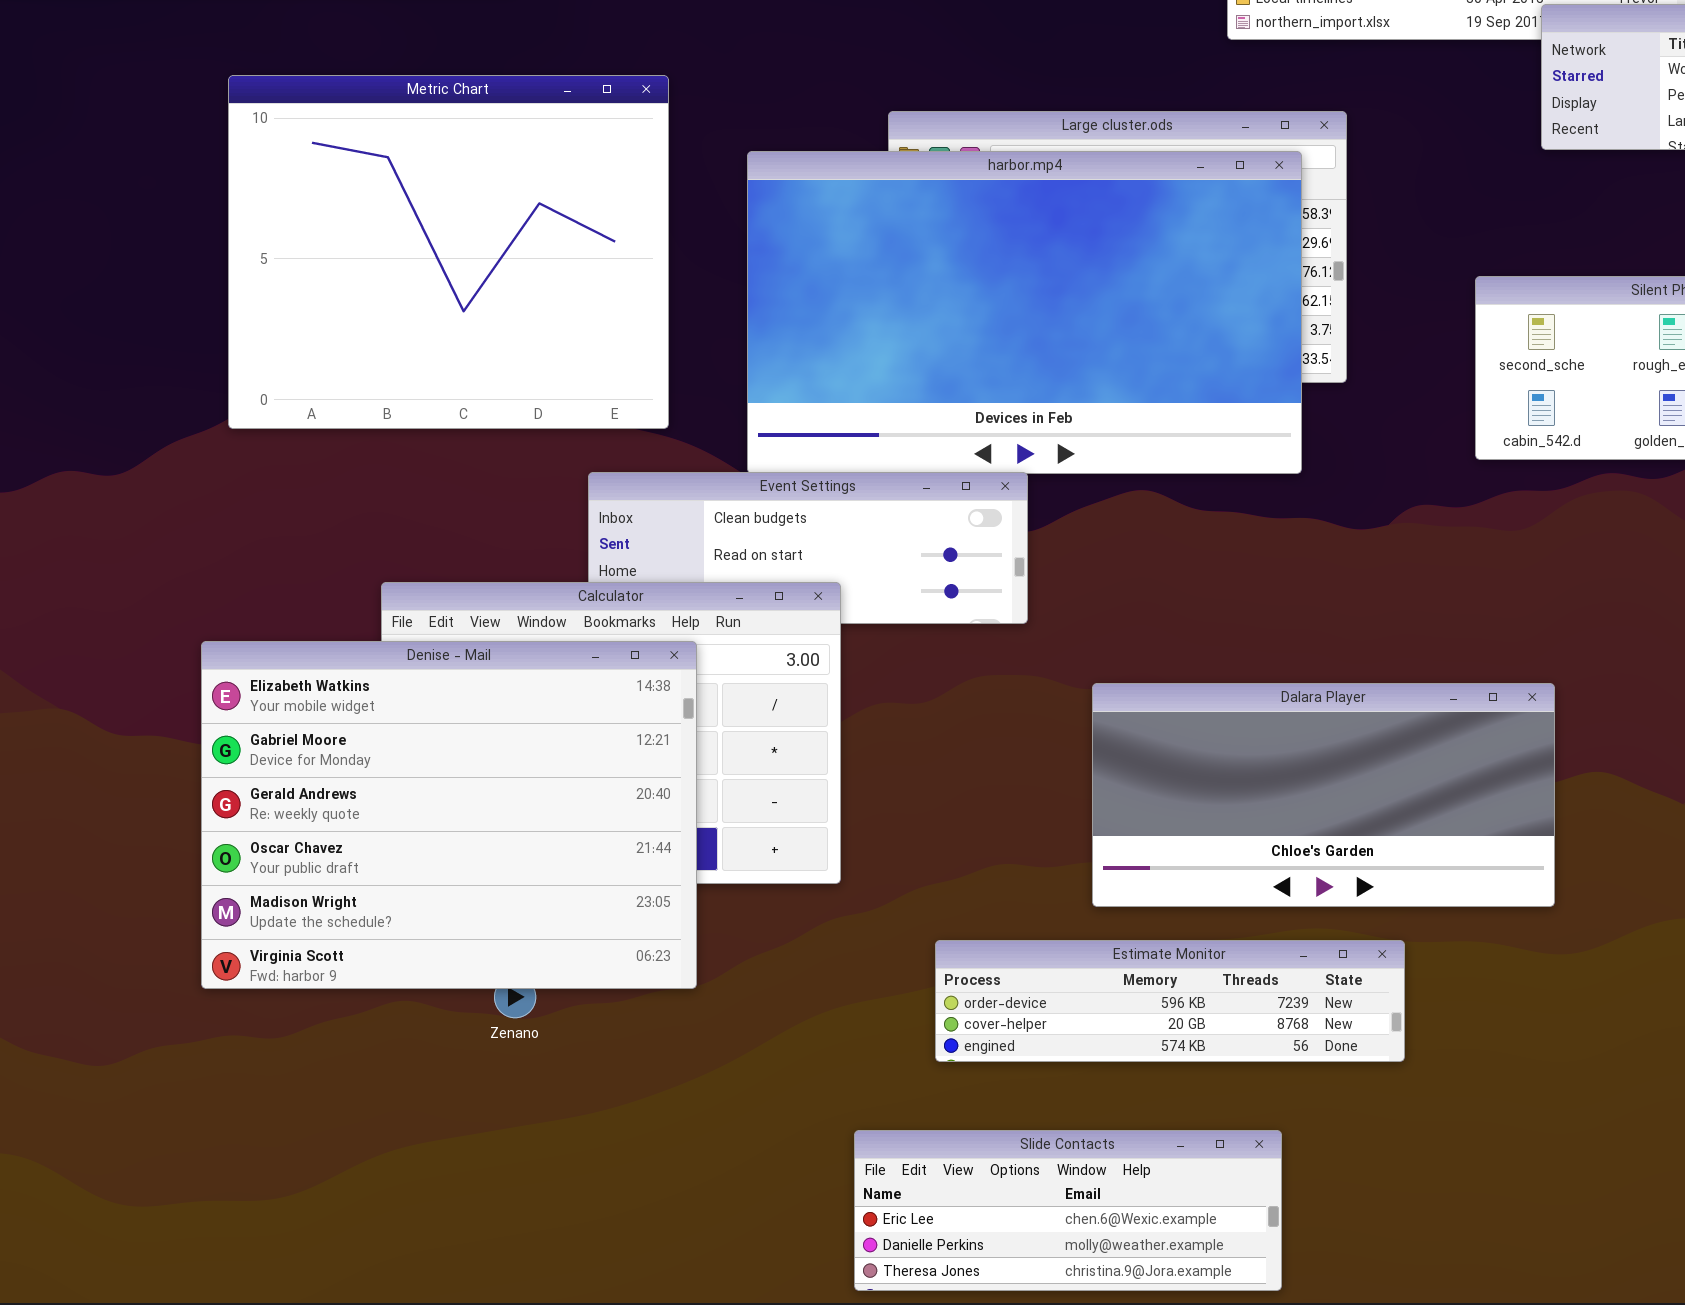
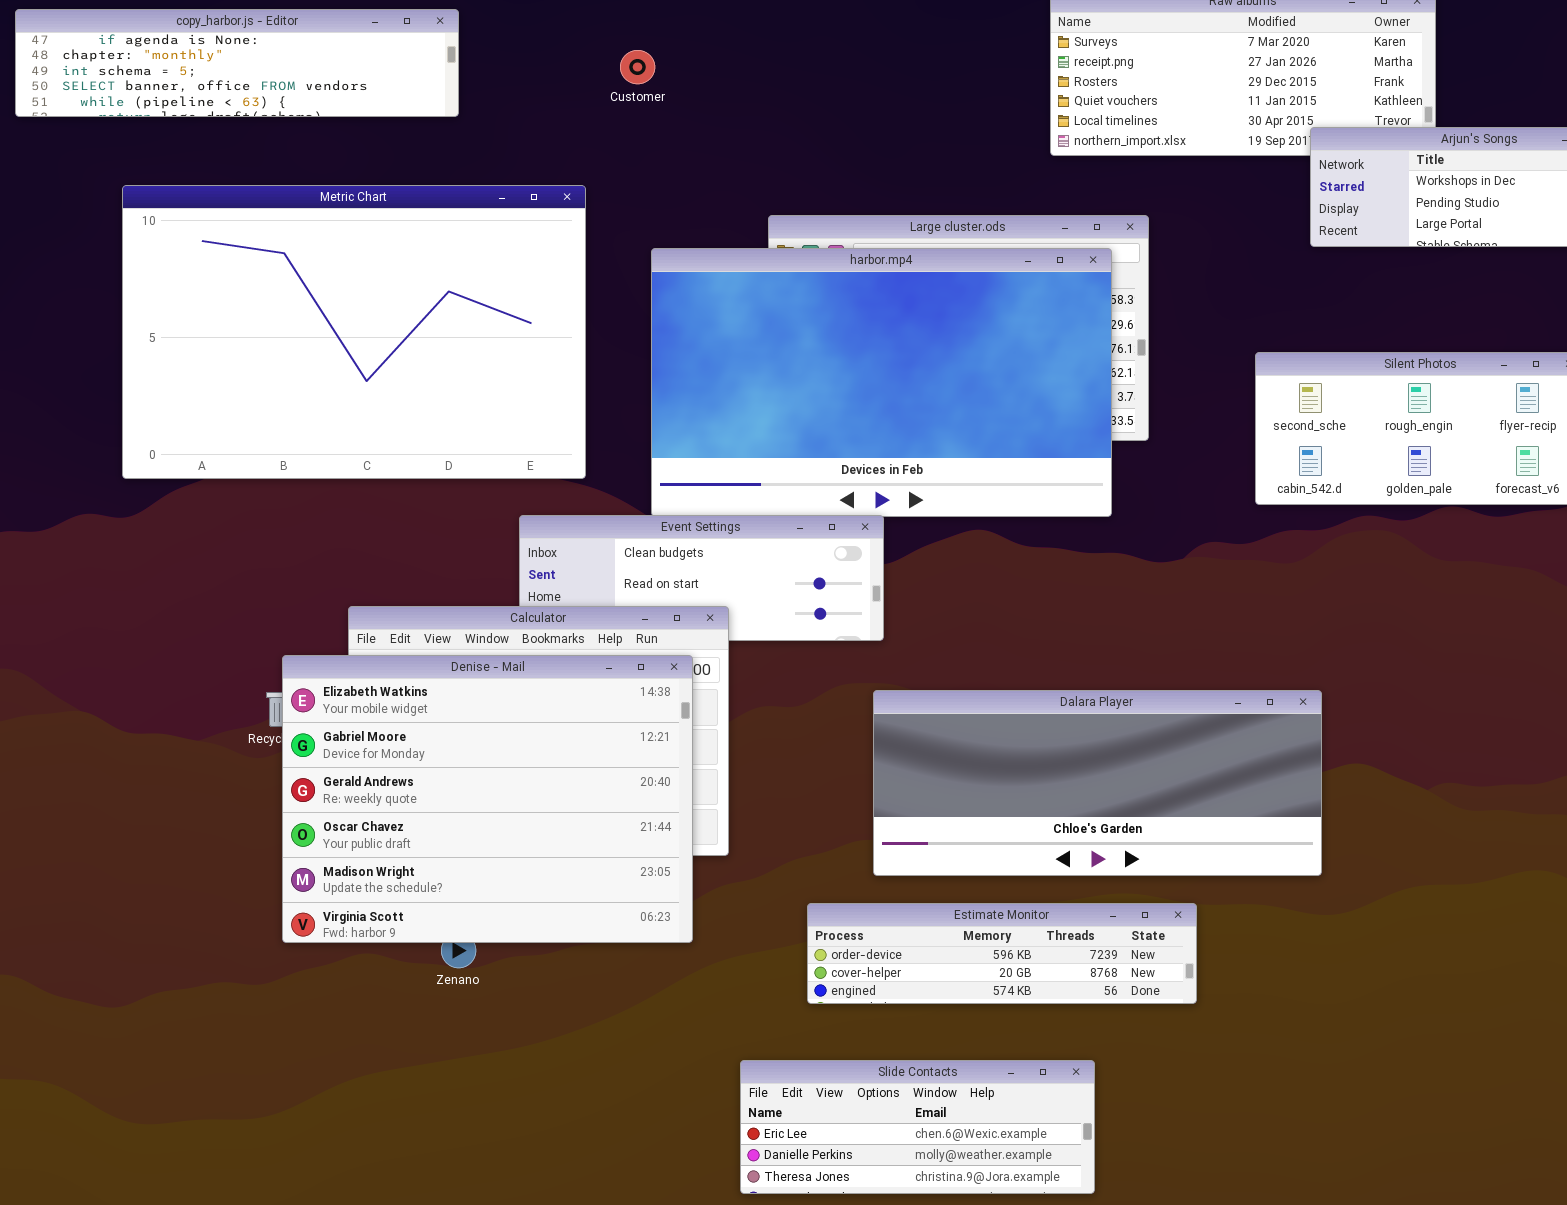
Metric Chart: [228,75,669,429] -> [122,185,586,479], resized
Denise - Mail: [201,641,697,989] -> [282,655,693,943], moved
Dalara Player: [1092,683,1555,907] -> [873,690,1322,876], resized

